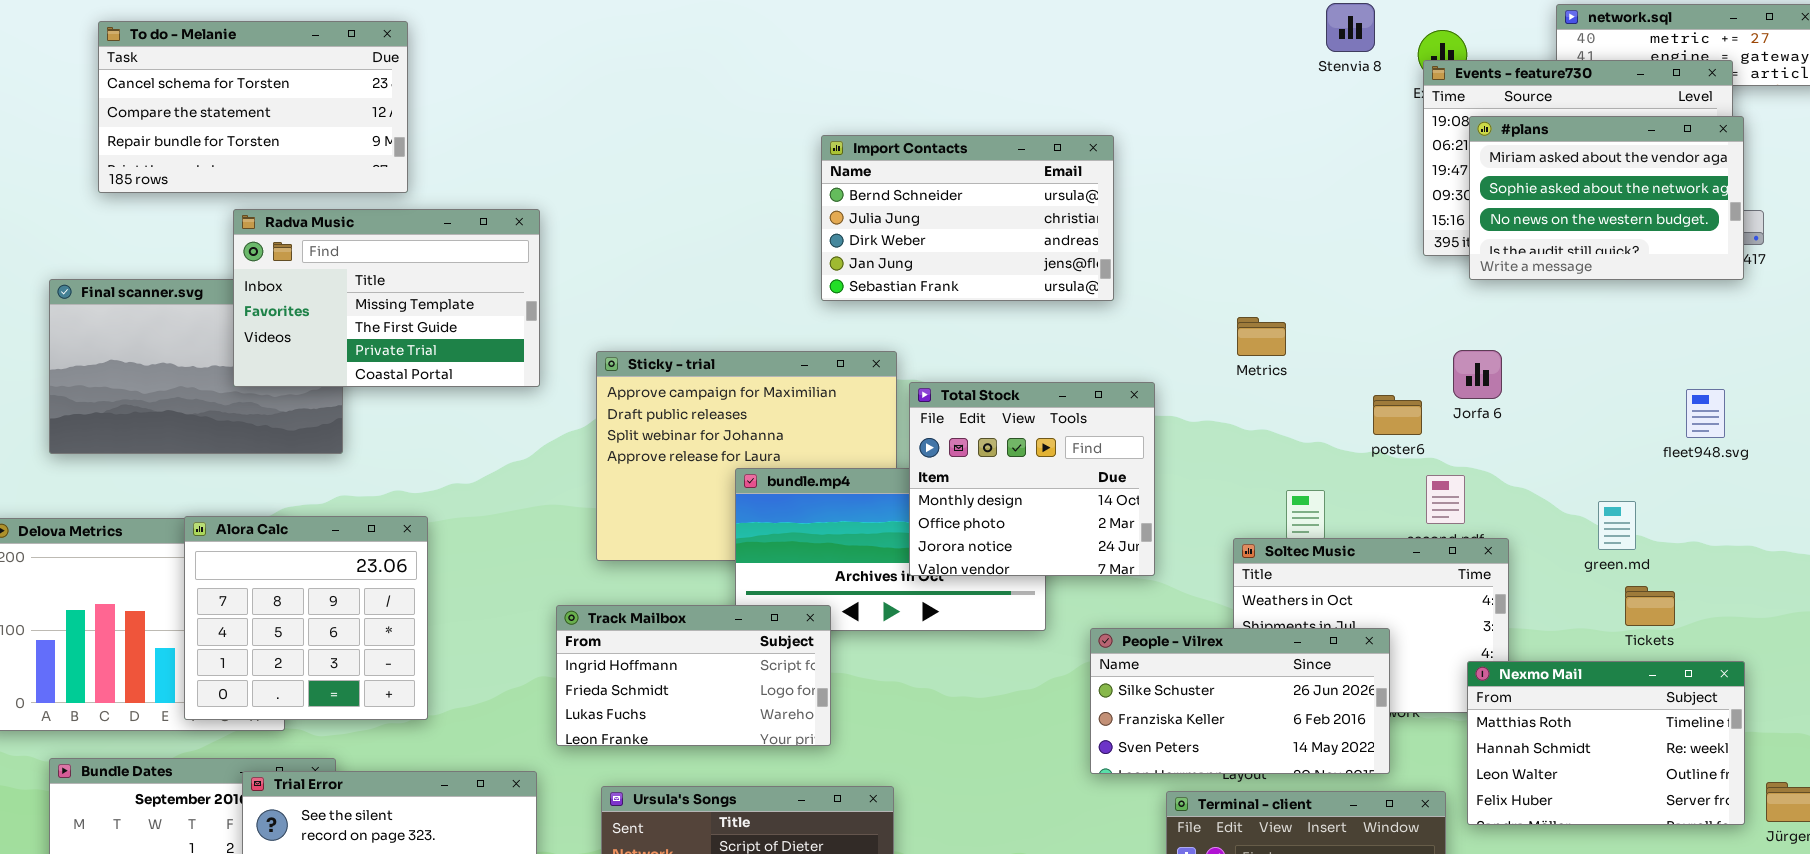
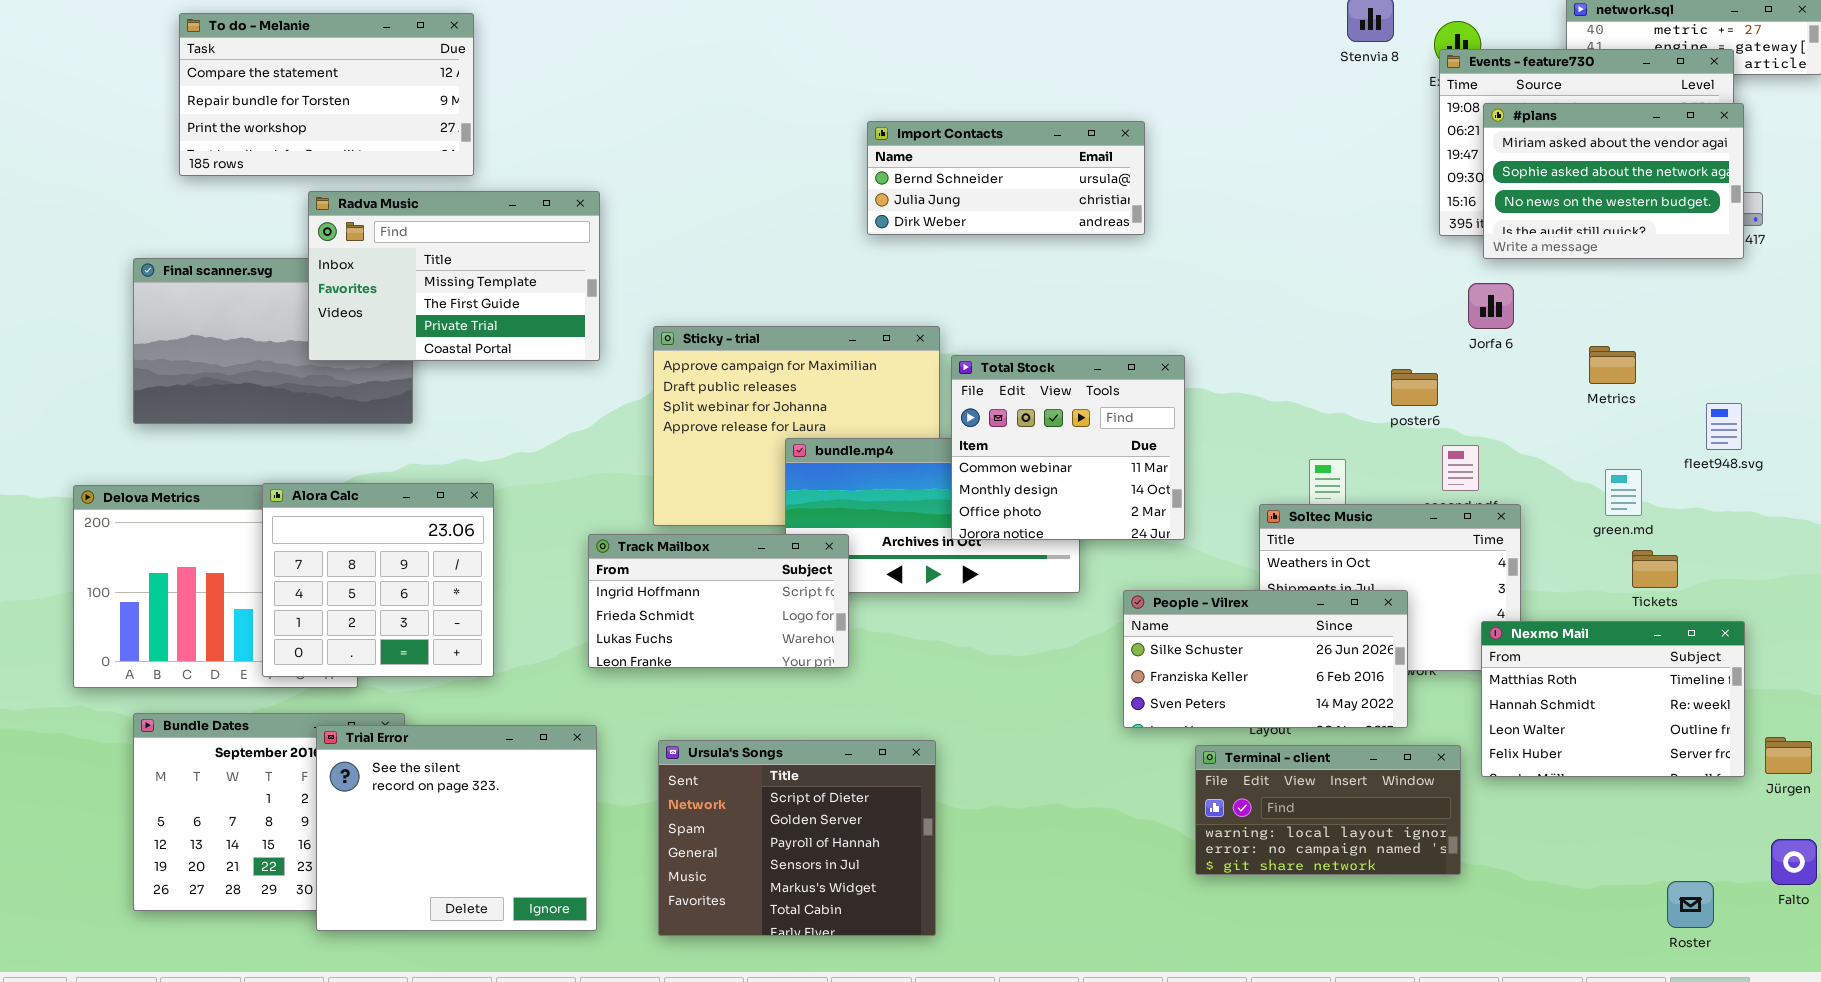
To do - Melanie: [98,21,408,193] -> [179,13,474,176], scrolled down 1 row
Import Contacts: [821,135,1114,301] -> [867,121,1145,235], resized
Metrics: [1237,317,1286,356] -> [1589,346,1636,384], moved
Jorfa 6: [1453,350,1502,399] -> [1468,283,1514,329], moved
Total Stock: [909,382,1155,576] -> [951,355,1185,540], scrolled up 1 row
fleet948.svg: [1686,389,1725,438] -> [1706,403,1742,450], moved
Track Mailbox: [556,605,831,746] -> [588,534,849,668], moved

